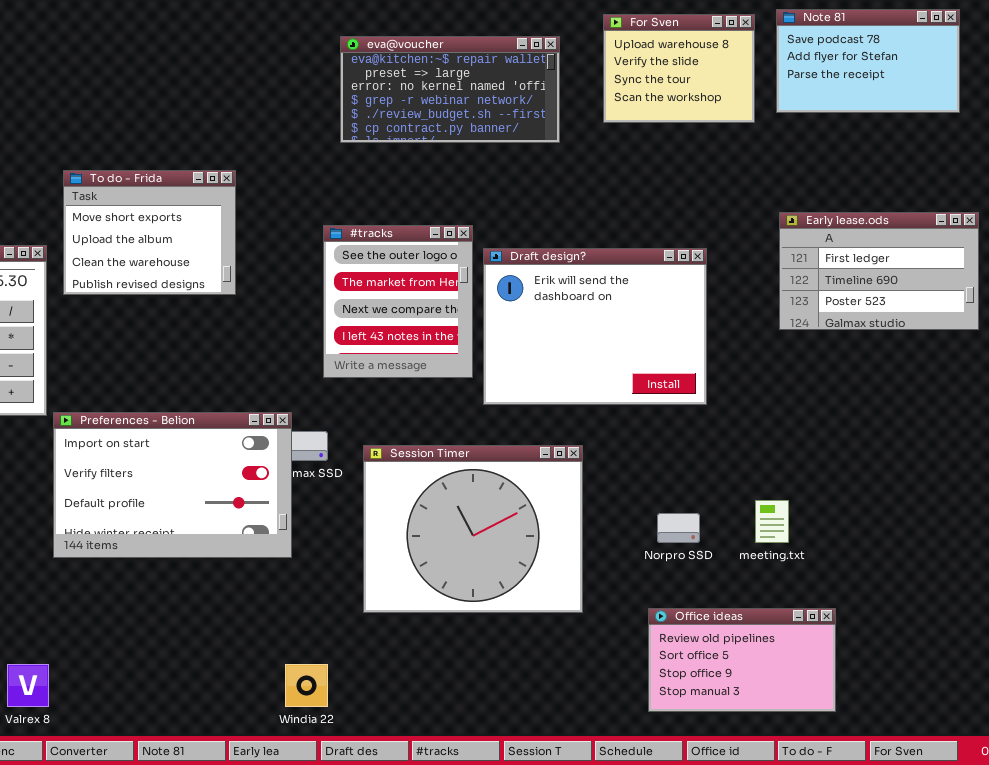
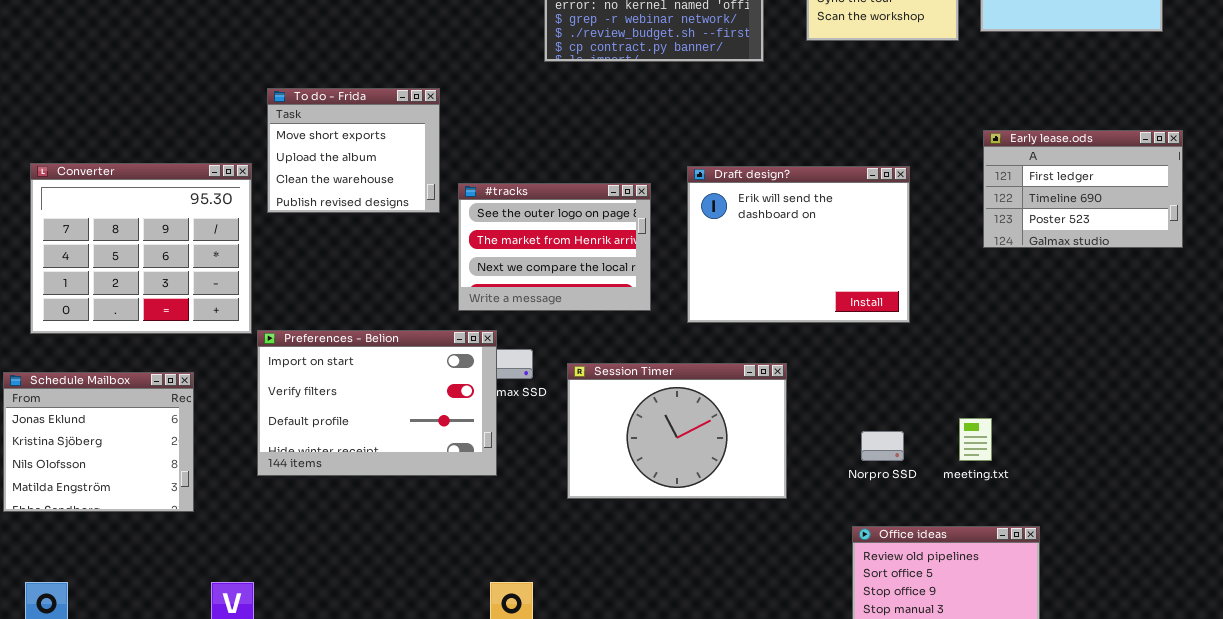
#tracks: [323,225,473,378] -> [458,183,651,311], moved, resized
Session Timer: [363,445,583,613] -> [567,363,787,499], resized

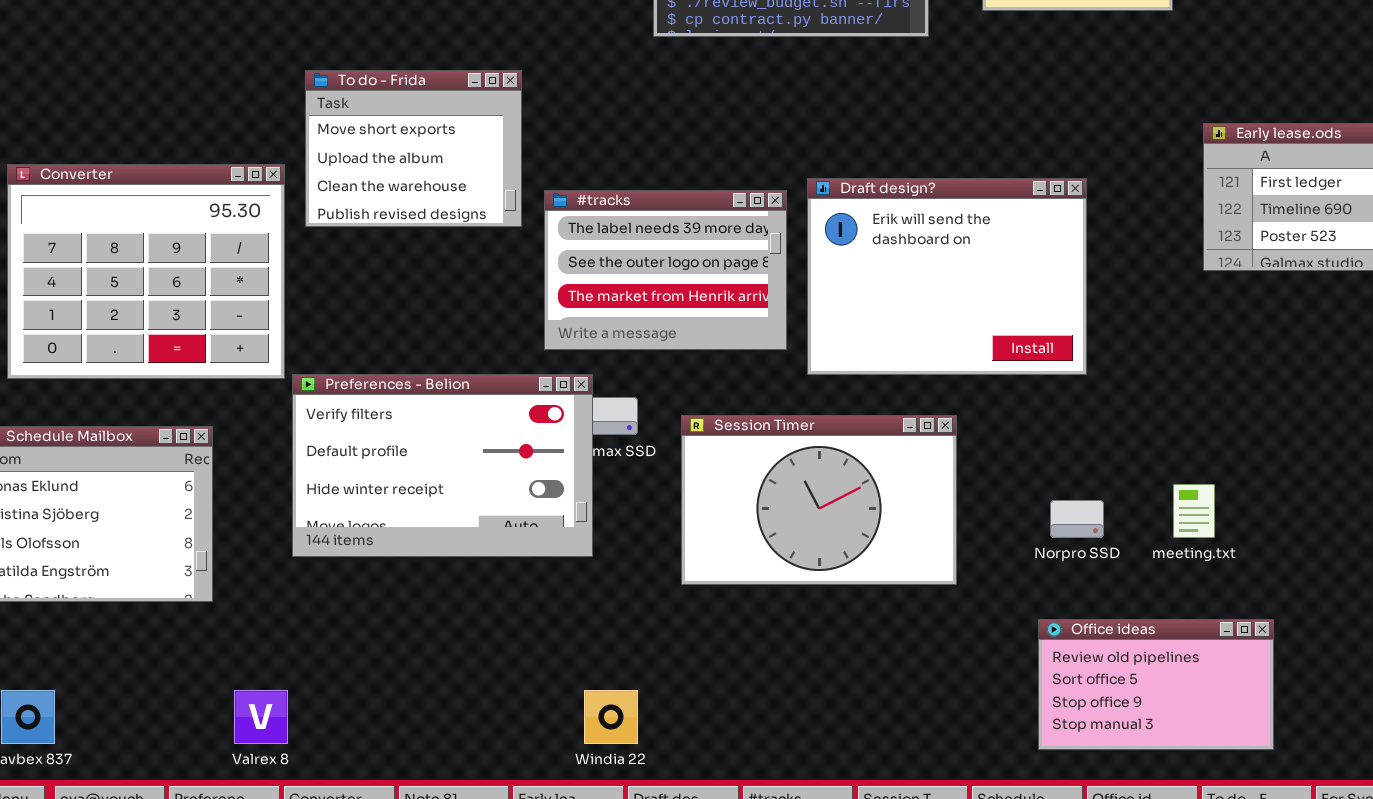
Draft design?: [687,166,910,323] -> [807,178,1087,375], moved
#tracks: [458,183,651,311] -> [544,190,787,350], scrolled up 1 row
Preferences - Belion: [257,330,497,476] -> [292,374,593,557], scrolled down 1 row

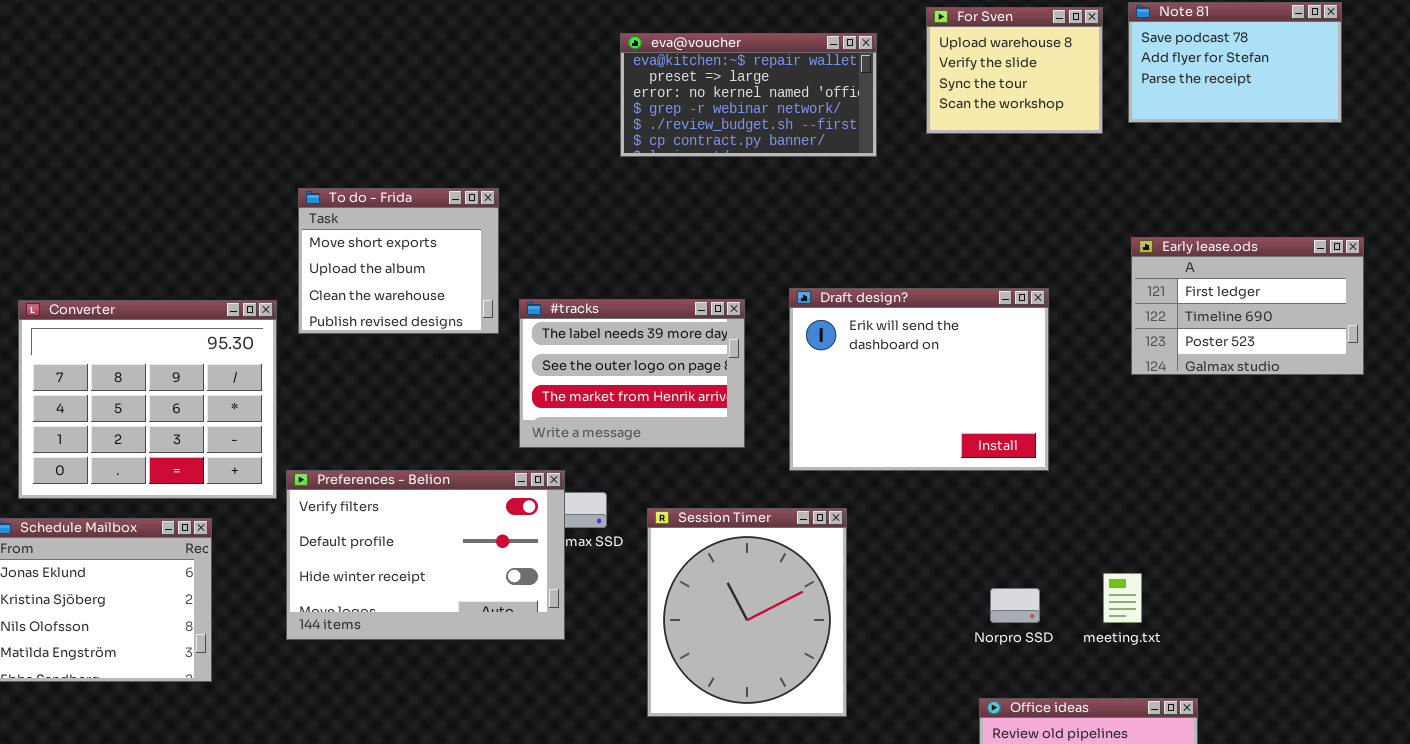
Converter: [7,164,285,379] -> [18,300,277,499], moved
Draft design?: [807,178,1087,375] -> [789,288,1049,471], moved
Session Timer: [681,415,957,585] -> [647,508,847,717], resized

